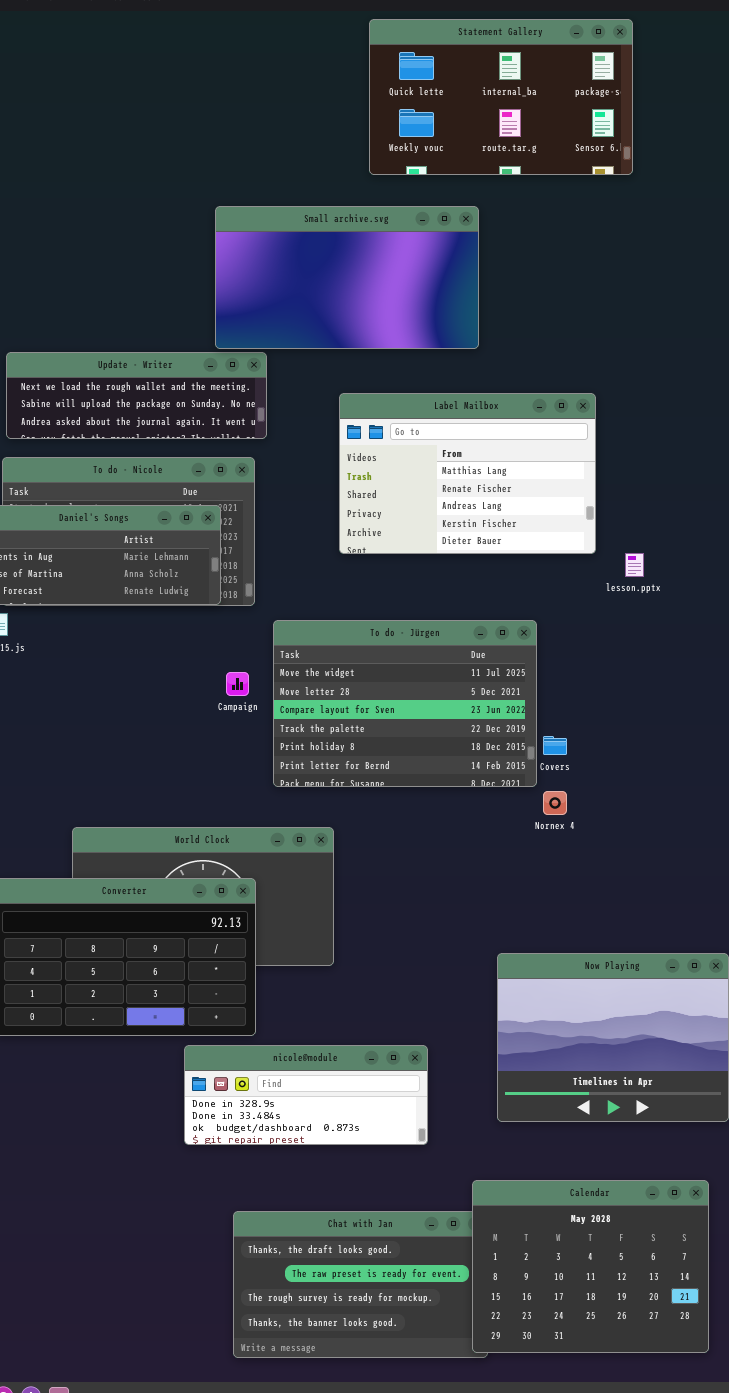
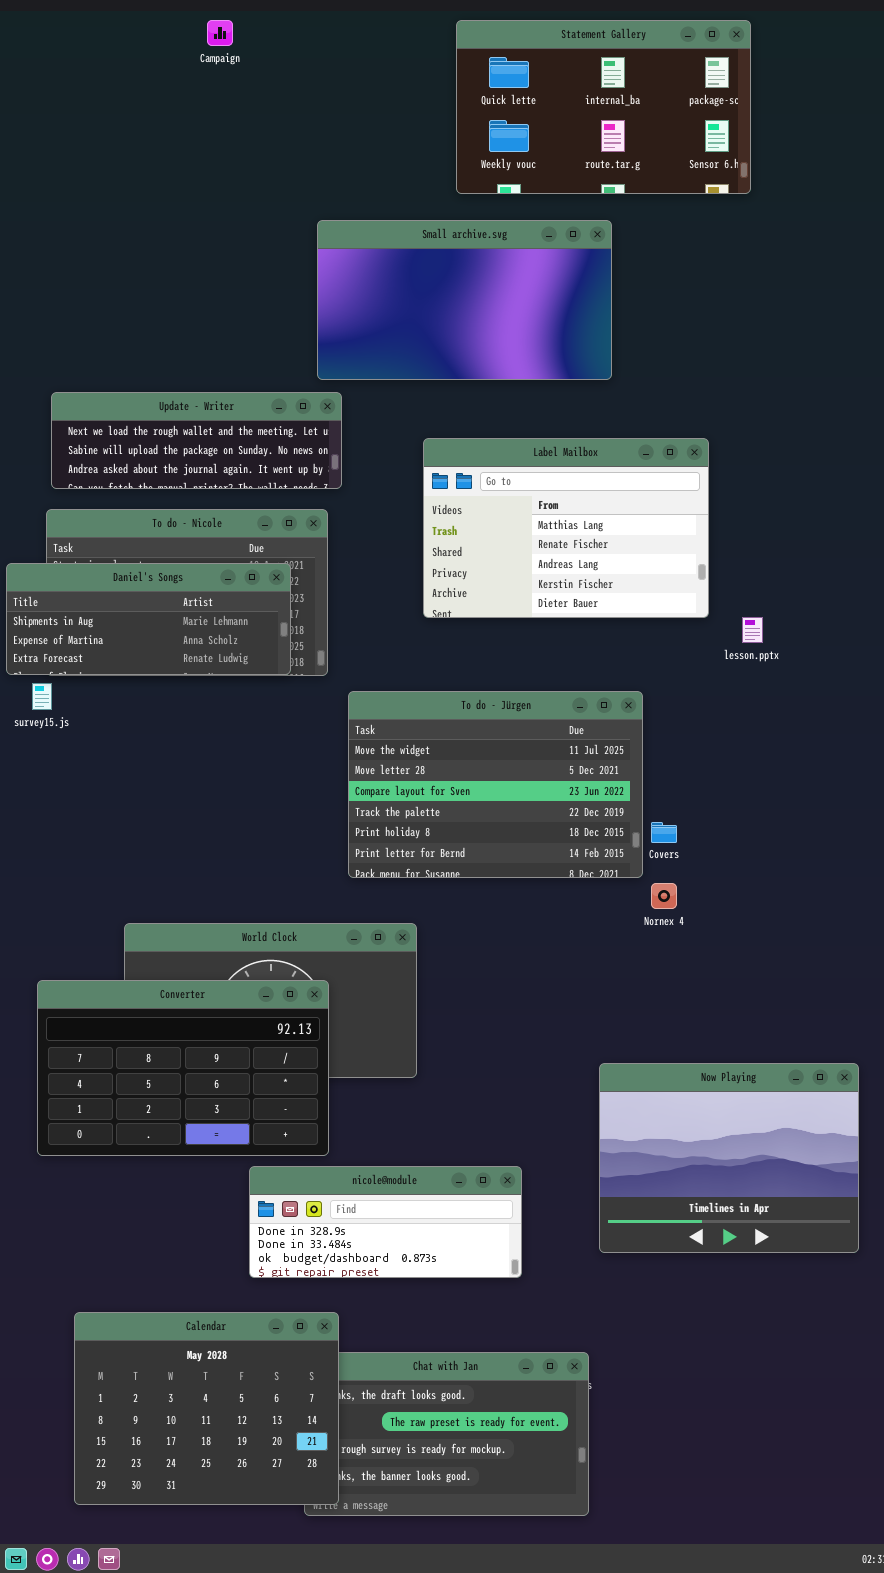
Small archive.svg: [215,206,479,349] -> [317,220,612,380], moved
Campaign: [226,672,249,696] -> [207,20,233,46], moved
Calendar: [472,1180,709,1353] -> [74,1312,339,1505], moved

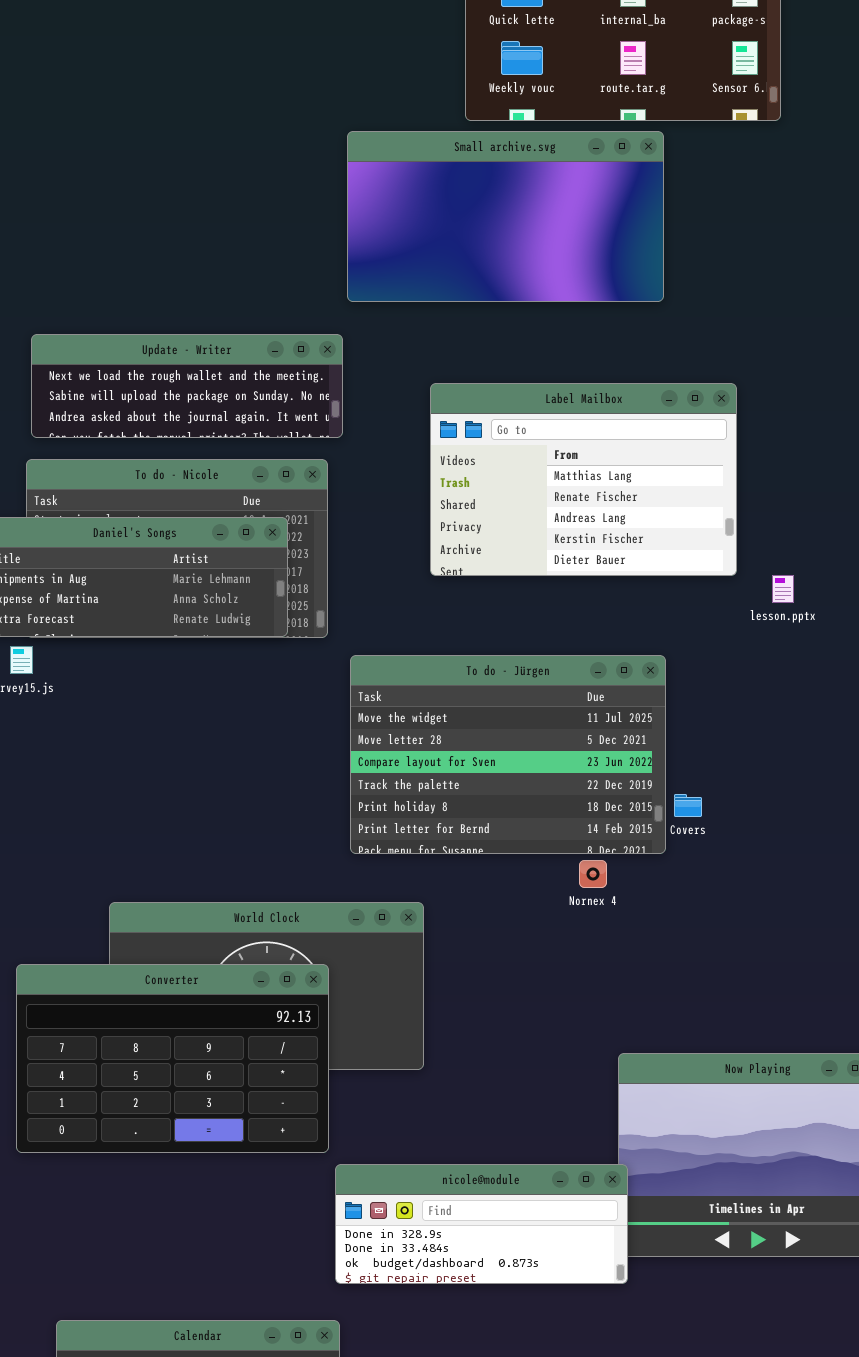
Small archive.svg: [317,220,612,380] -> [347,131,664,302], moved
Nornex 4: [651,883,677,909] -> [579,860,607,888], moved
nicole@module: [249,1166,522,1278] -> [335,1164,628,1284], moved

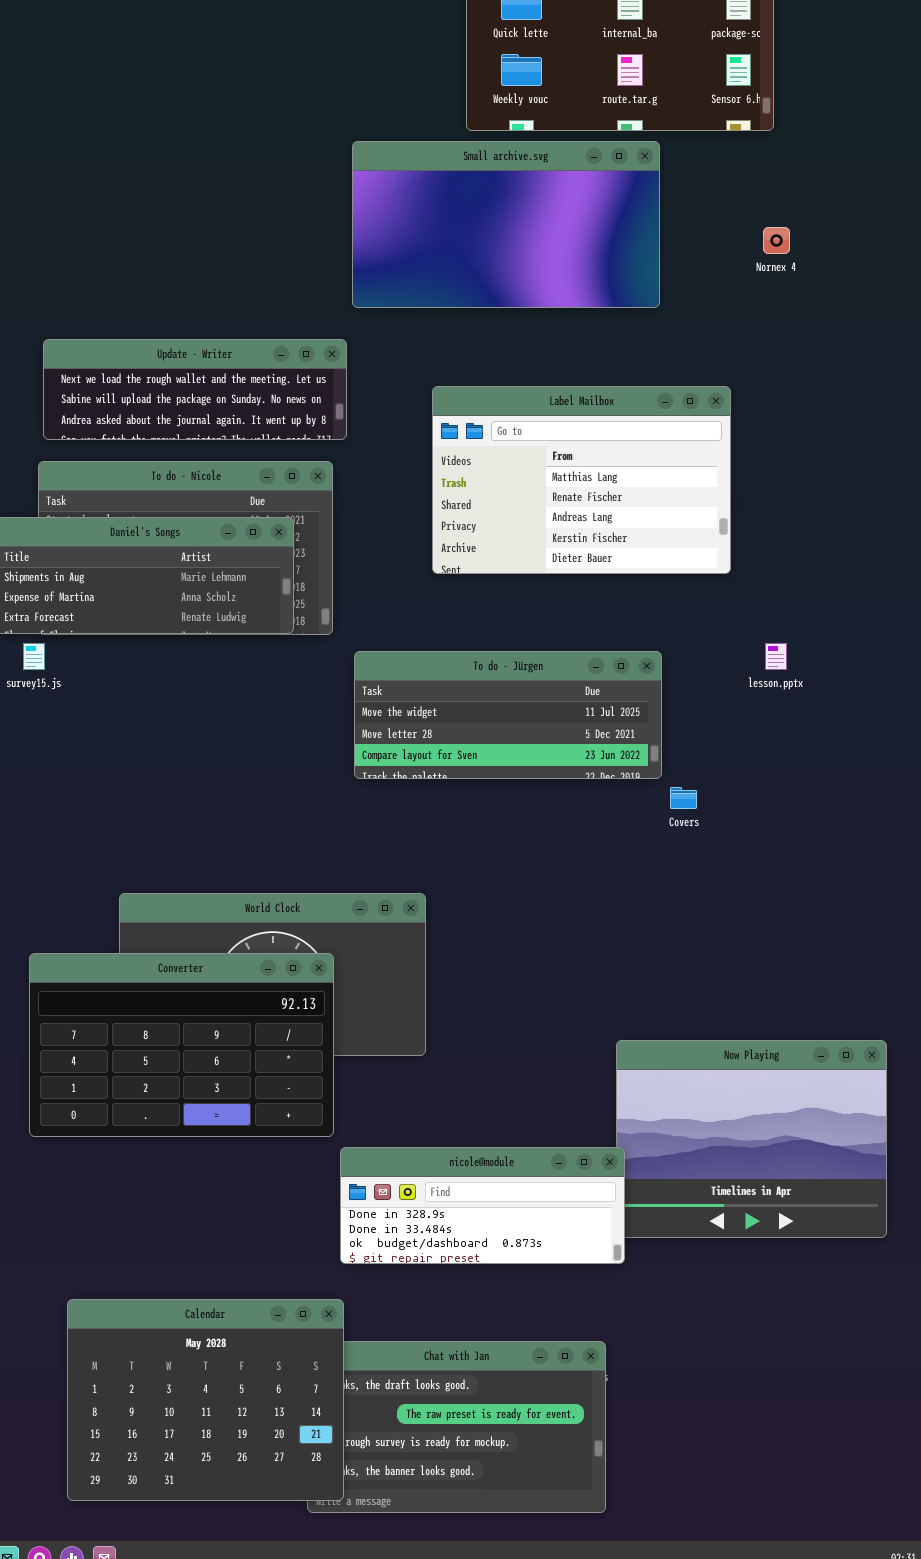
lesson.pptx: [772,575,794,603] -> [765,643,787,670], moved
To do - Jürgen: [350,655,666,854] -> [354,651,662,779], resized
Nornex 4: [579,860,607,888] -> [763,227,790,254], moved

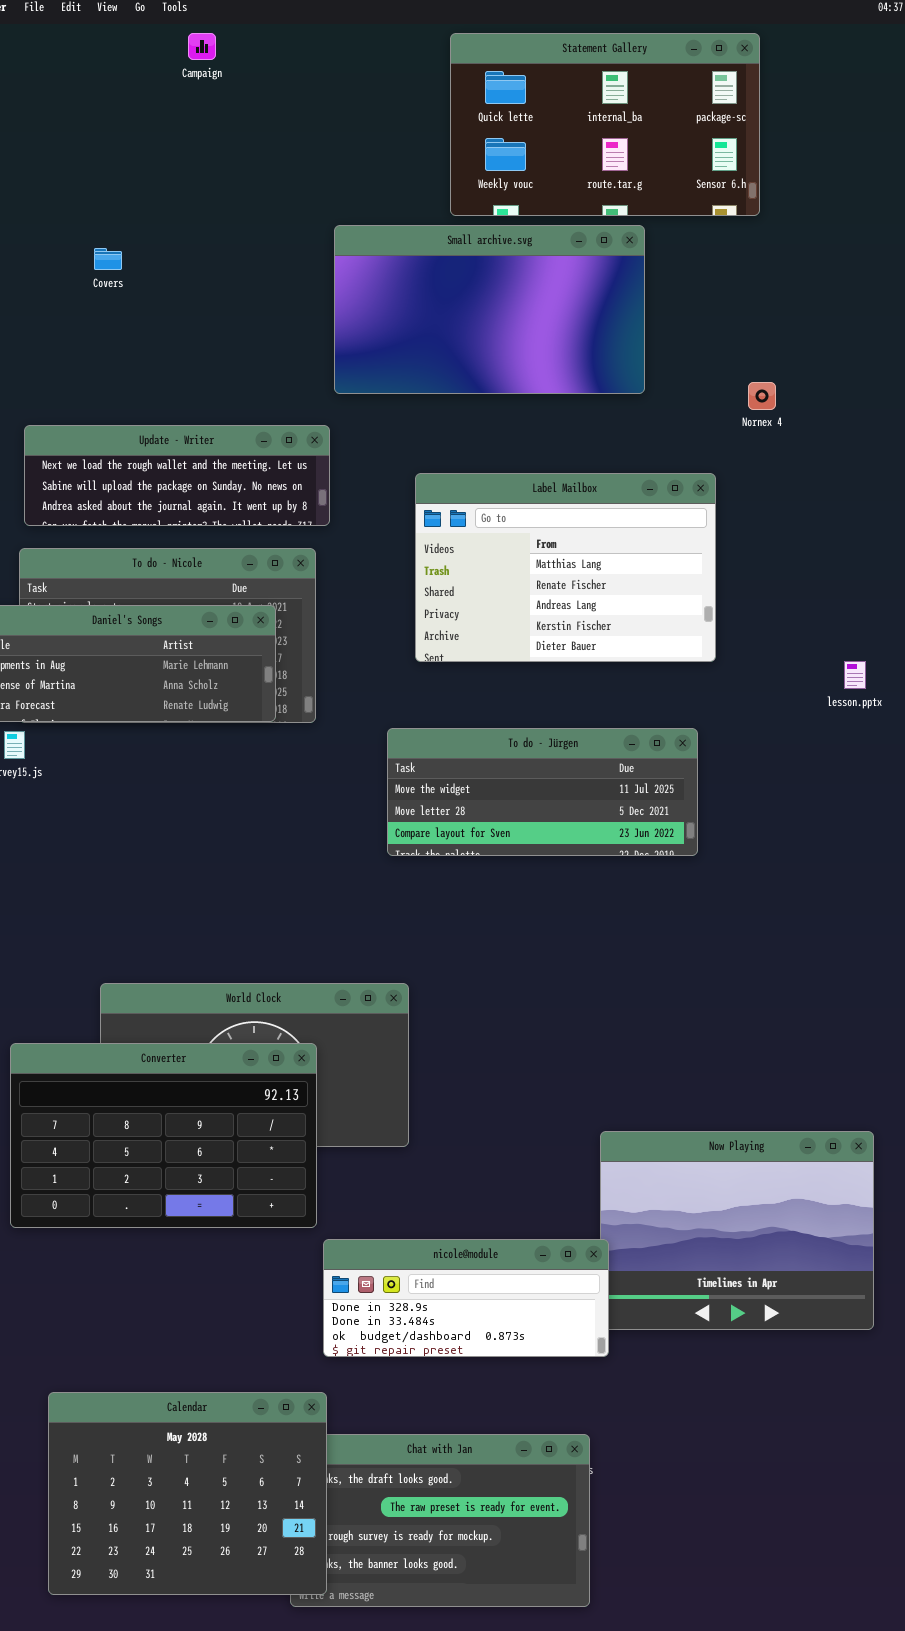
Nornex 4: [763,227,790,254] -> [748,382,776,410], moved
lesson.pptx: [765,643,787,670] -> [844,661,866,689], moved
To do - Jürgen: [354,651,662,779] -> [387,728,698,856], moved
Covers: [670,787,697,809] -> [94,248,122,270], moved

